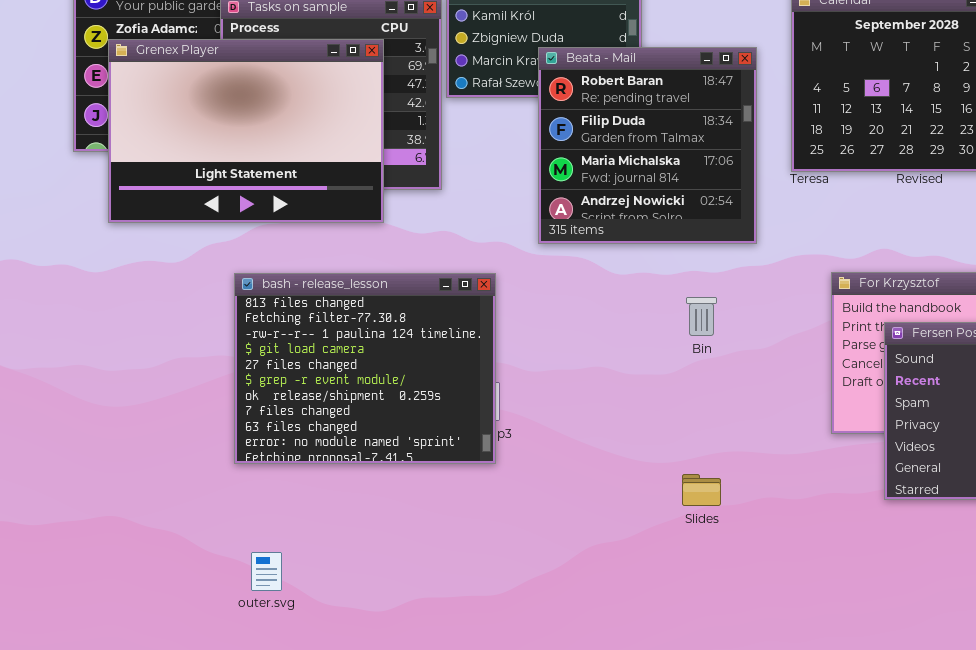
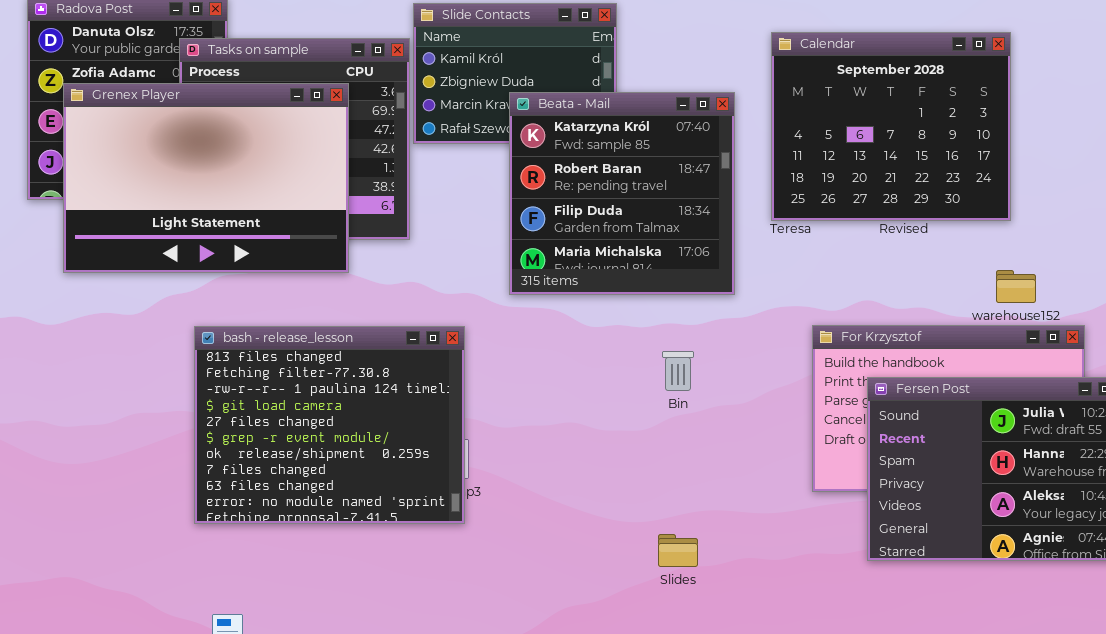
Beata - Mail: [538,47,757,244] -> [509,92,735,295], scrolled up 1 row

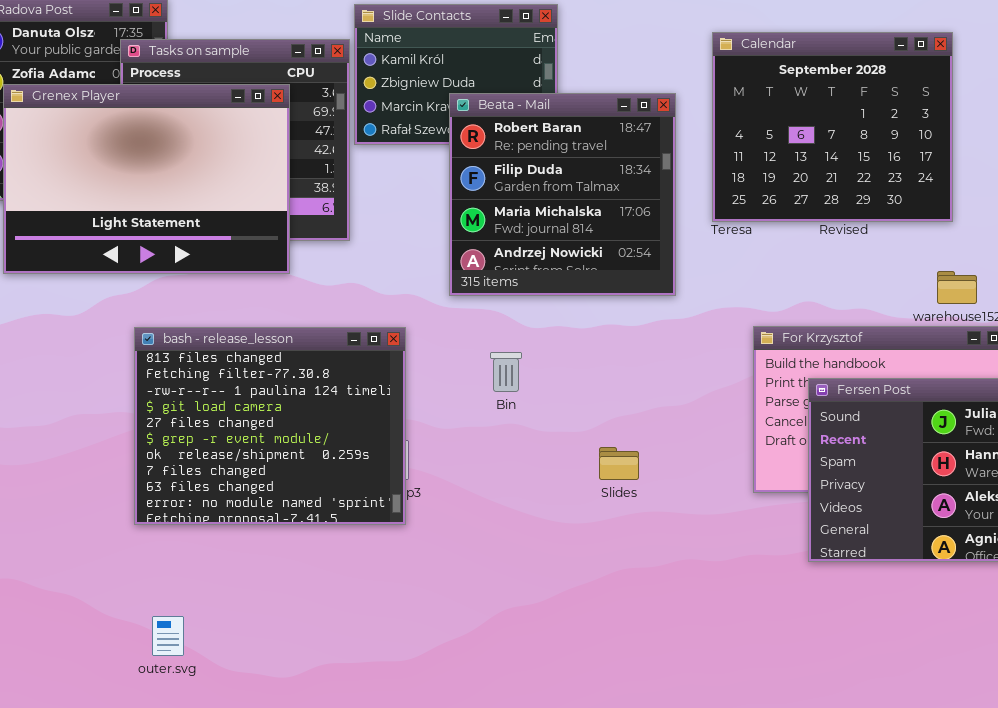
Beata - Mail: [509,92,735,295] -> [449,93,676,296], scrolled down 1 row
Bin: [662,351,694,391] -> [490,352,522,392], moved
Slides: [658,534,698,567] -> [599,447,639,480], moved

